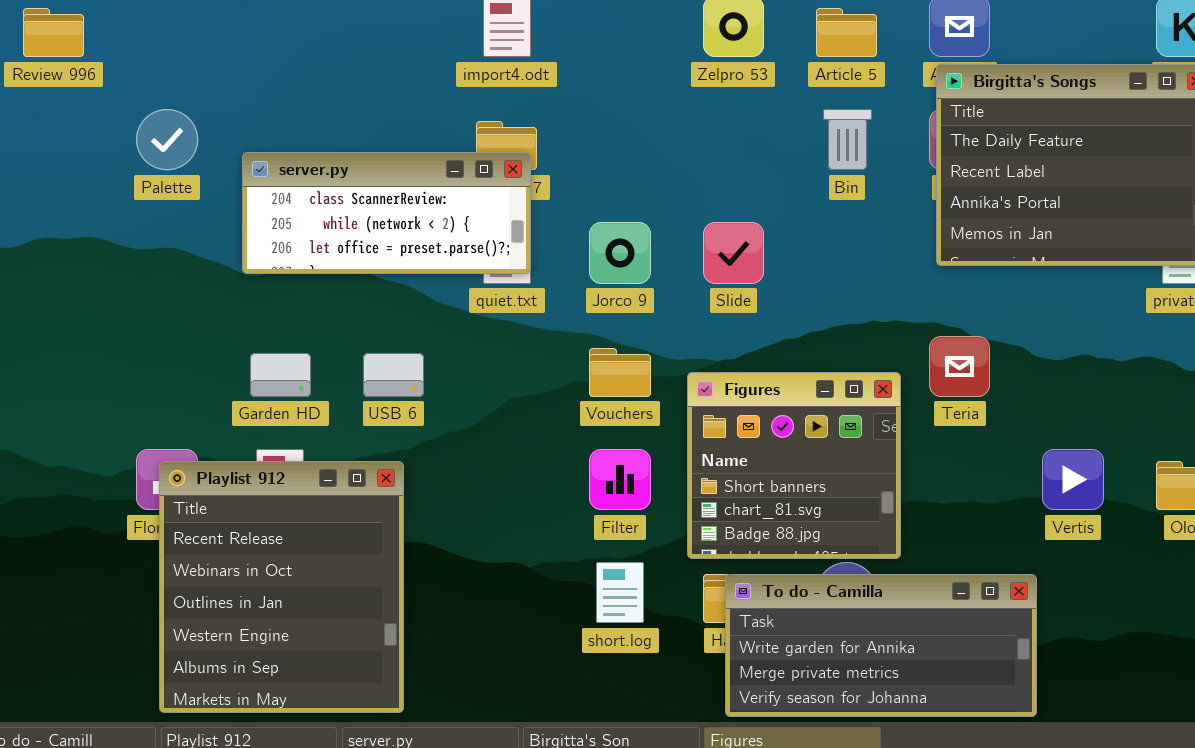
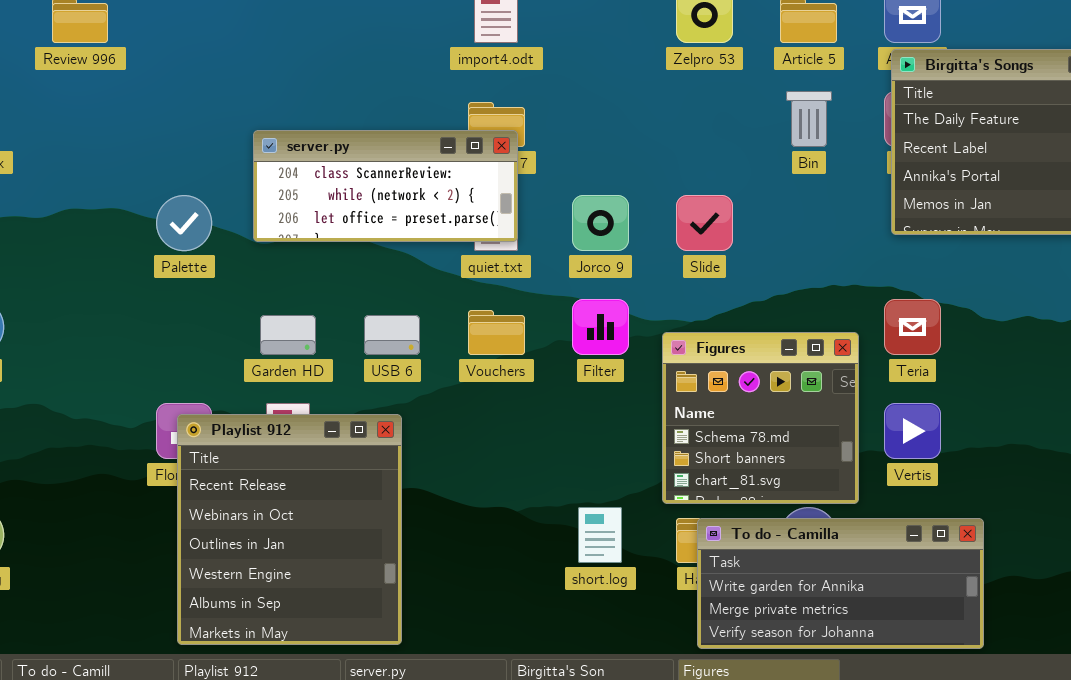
Palette: [136,109,198,170] -> [156,195,212,251], moved
Vouchers: [589,348,651,397] -> [468,310,525,355], moved
Figures: [687,372,901,559] -> [662,332,859,504], scrolled up 1 row
Filter: [589,449,651,510] -> [572,299,629,355], moved
Vertis: [1042,449,1104,510] -> [884,403,941,459], moved

